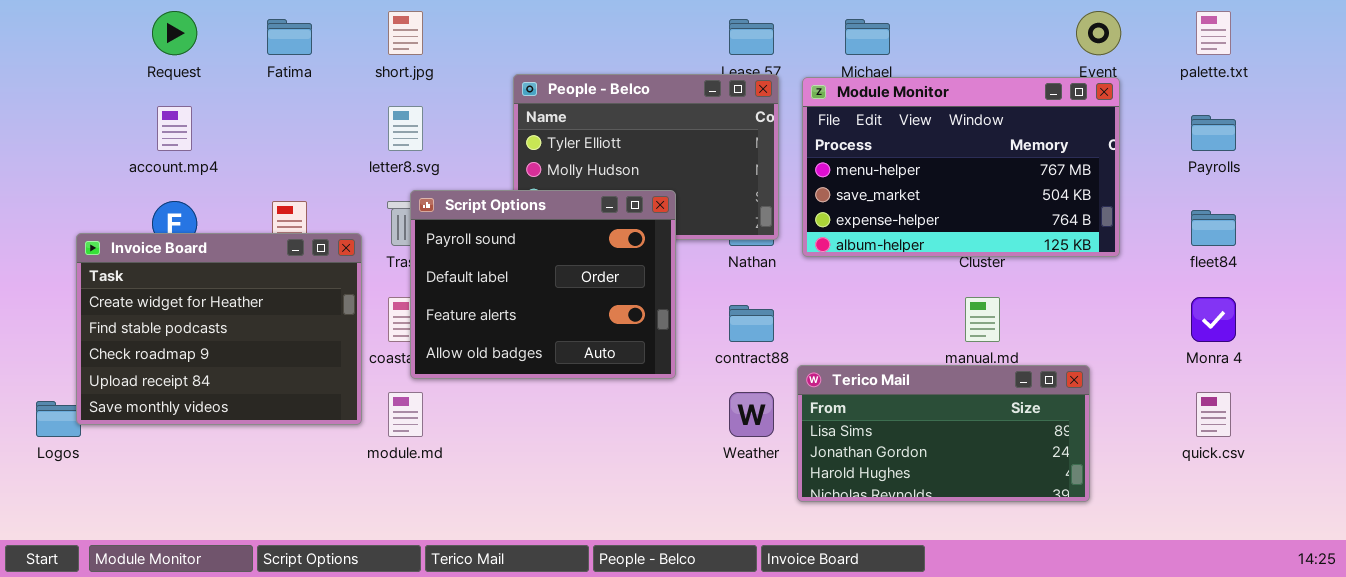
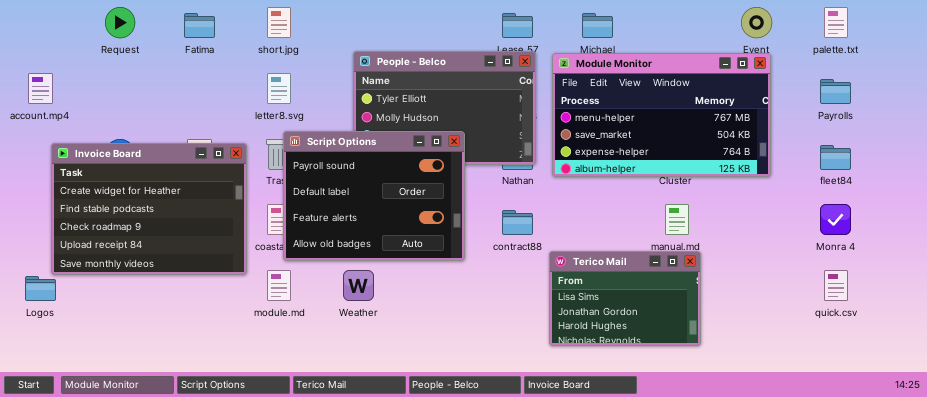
account.mp4: [157,106,192,151] -> [28,73,53,104], moved
Invoice Board: [76,233,362,425] -> [51,143,247,275], moved
Terico Mail: [797,365,1090,502] -> [549,251,701,346], resized
Weather: [729,392,774,437] -> [343,270,374,301], moved

